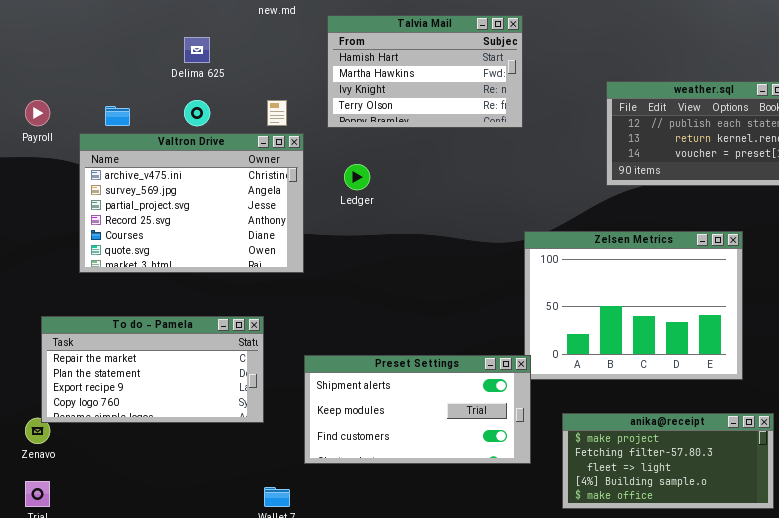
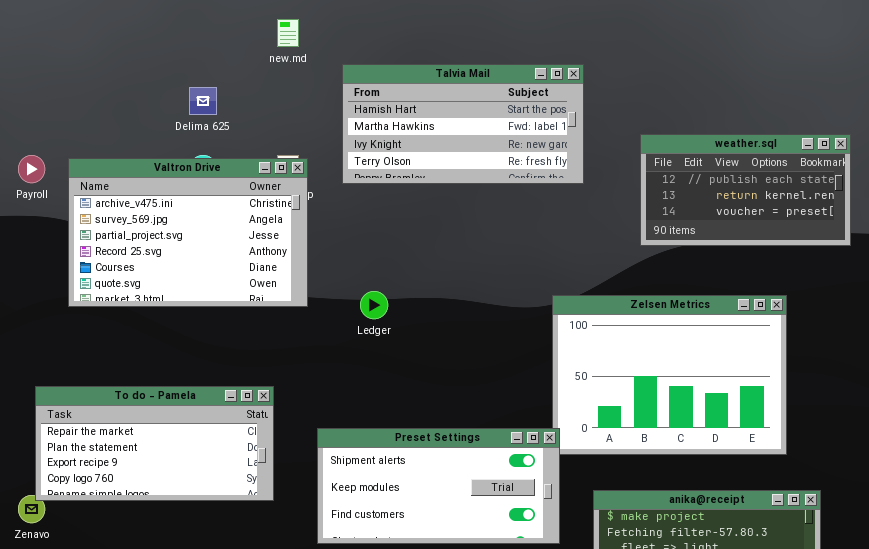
Talvia Mail: [327,15,523,128] -> [342,64,584,184], resized
Valtron Drive: [79,133,304,273] -> [68,158,308,307], moved
Ledger: [344,164,370,190] -> [360,291,388,319], moved

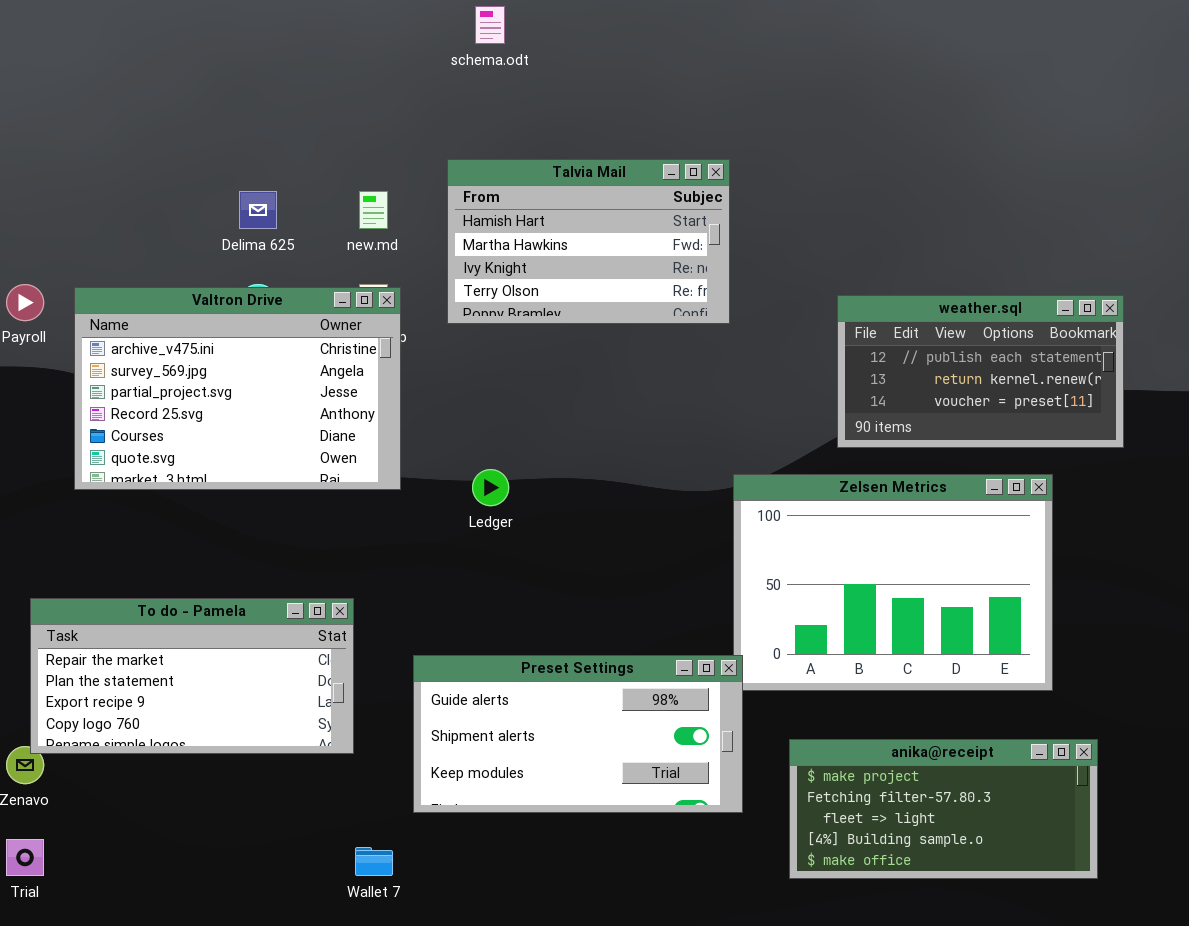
new.md: [277,19,299,47] -> [359,191,388,229], moved
Talvia Mail: [342,64,584,184] -> [447,159,730,324], resized
weather.sql: [640,134,851,246] -> [837,295,1124,448], moved
Preset Settings: [317,428,560,544] -> [413,655,743,813], scrolled up 1 row

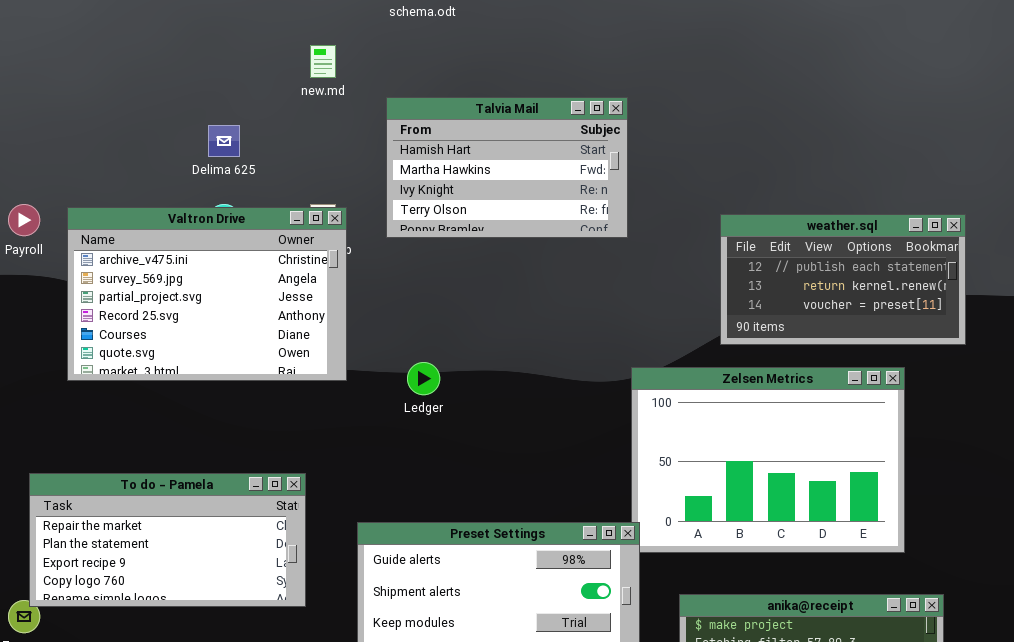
new.md: [359,191,388,229] -> [310,45,336,78], moved

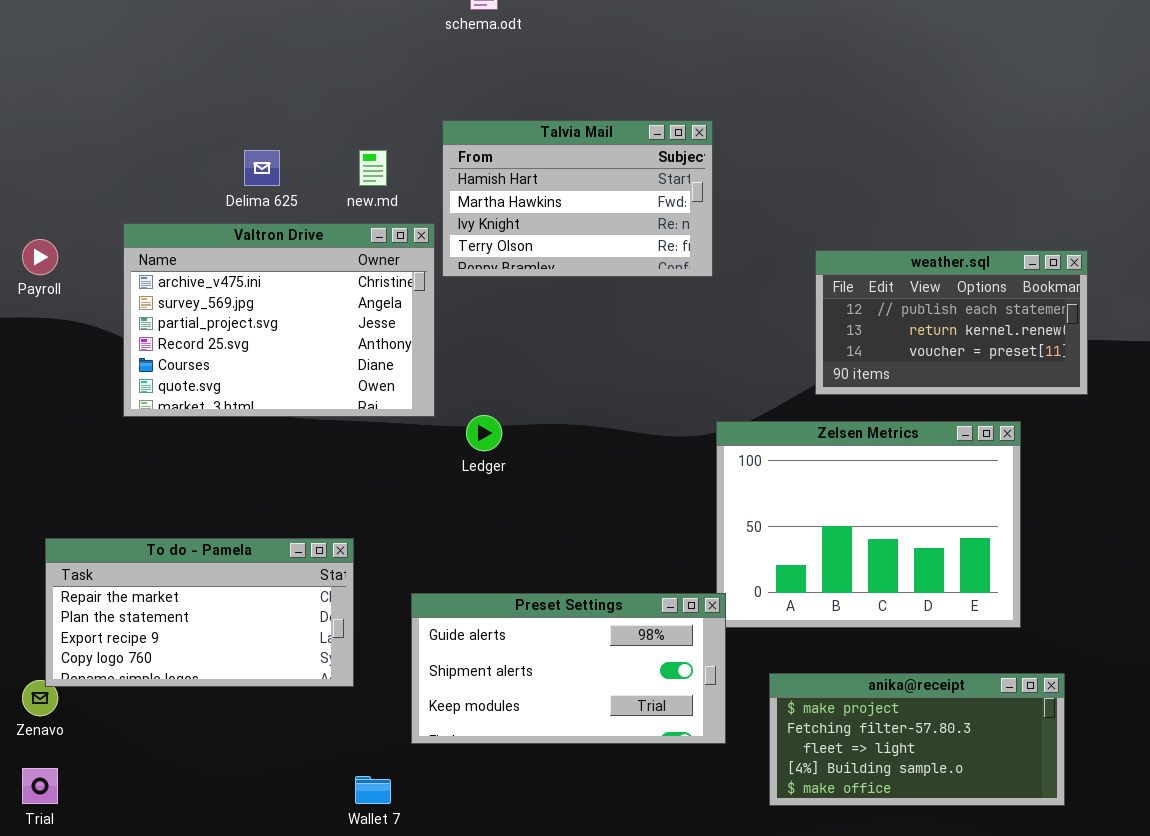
new.md: [310,45,336,78] -> [359,150,387,186], moved
Valtron Drive: [67,207,347,381] -> [123,223,435,417], moved

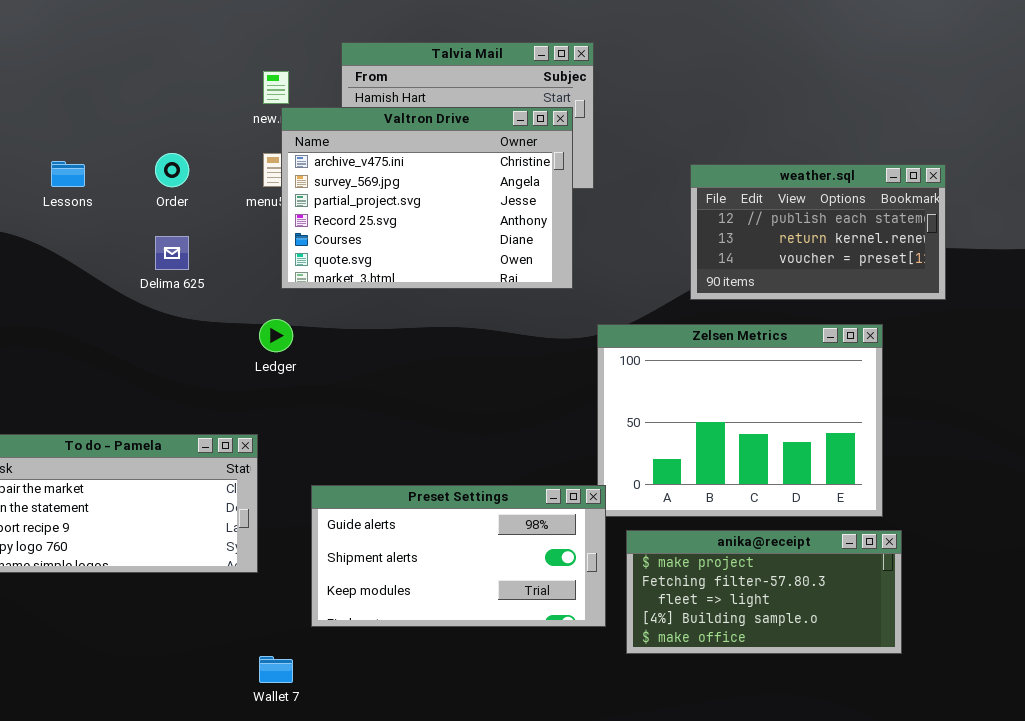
Delima 625: [244,150,280,186] -> [155,236,189,270], moved
Valtron Drive: [123,223,435,417] -> [281,107,573,289], moved
Ledger: [466,415,502,451] -> [259,319,293,352], moved
anika@receipt: [769,673,1065,806] -> [626,530,902,654], moved

